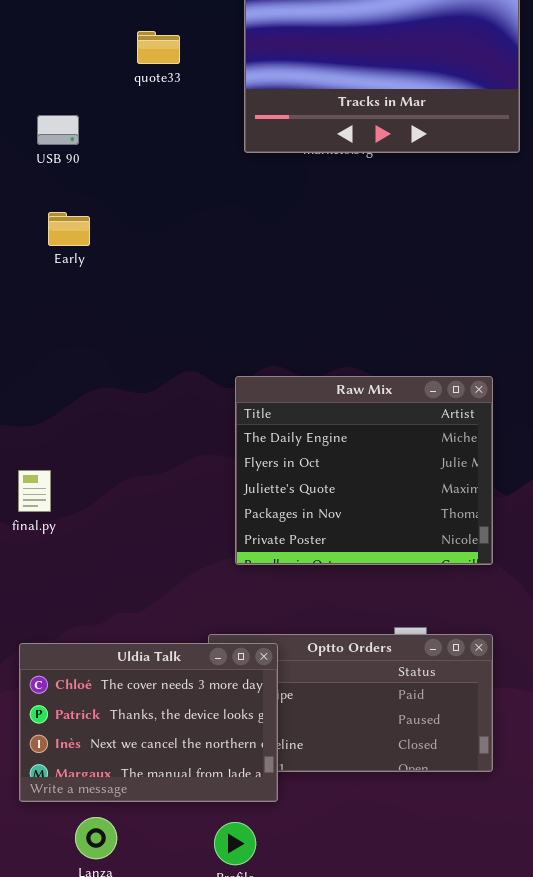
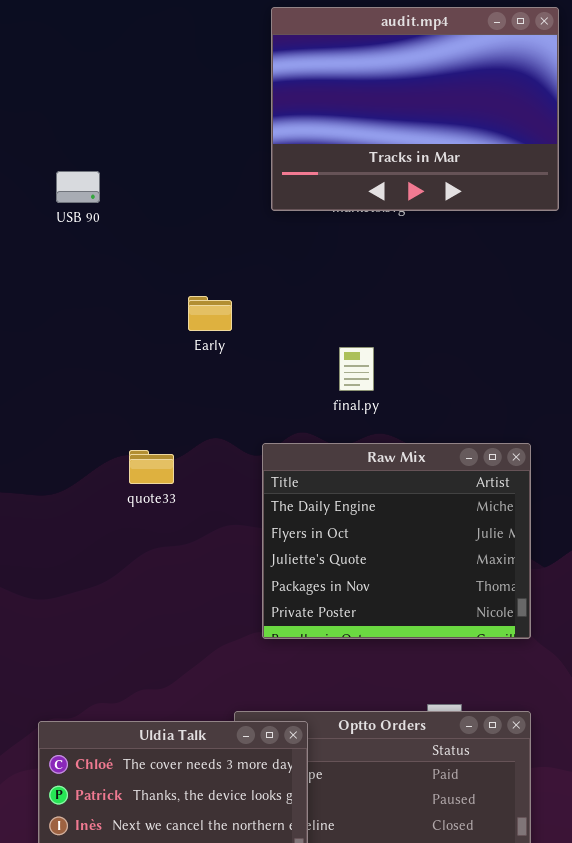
quote33: [137,31,180,64] -> [129,450,174,484], moved
Early: [48,212,90,246] -> [188,296,232,331], moved
final.py: [18,470,51,512] -> [339,347,374,391], moved

